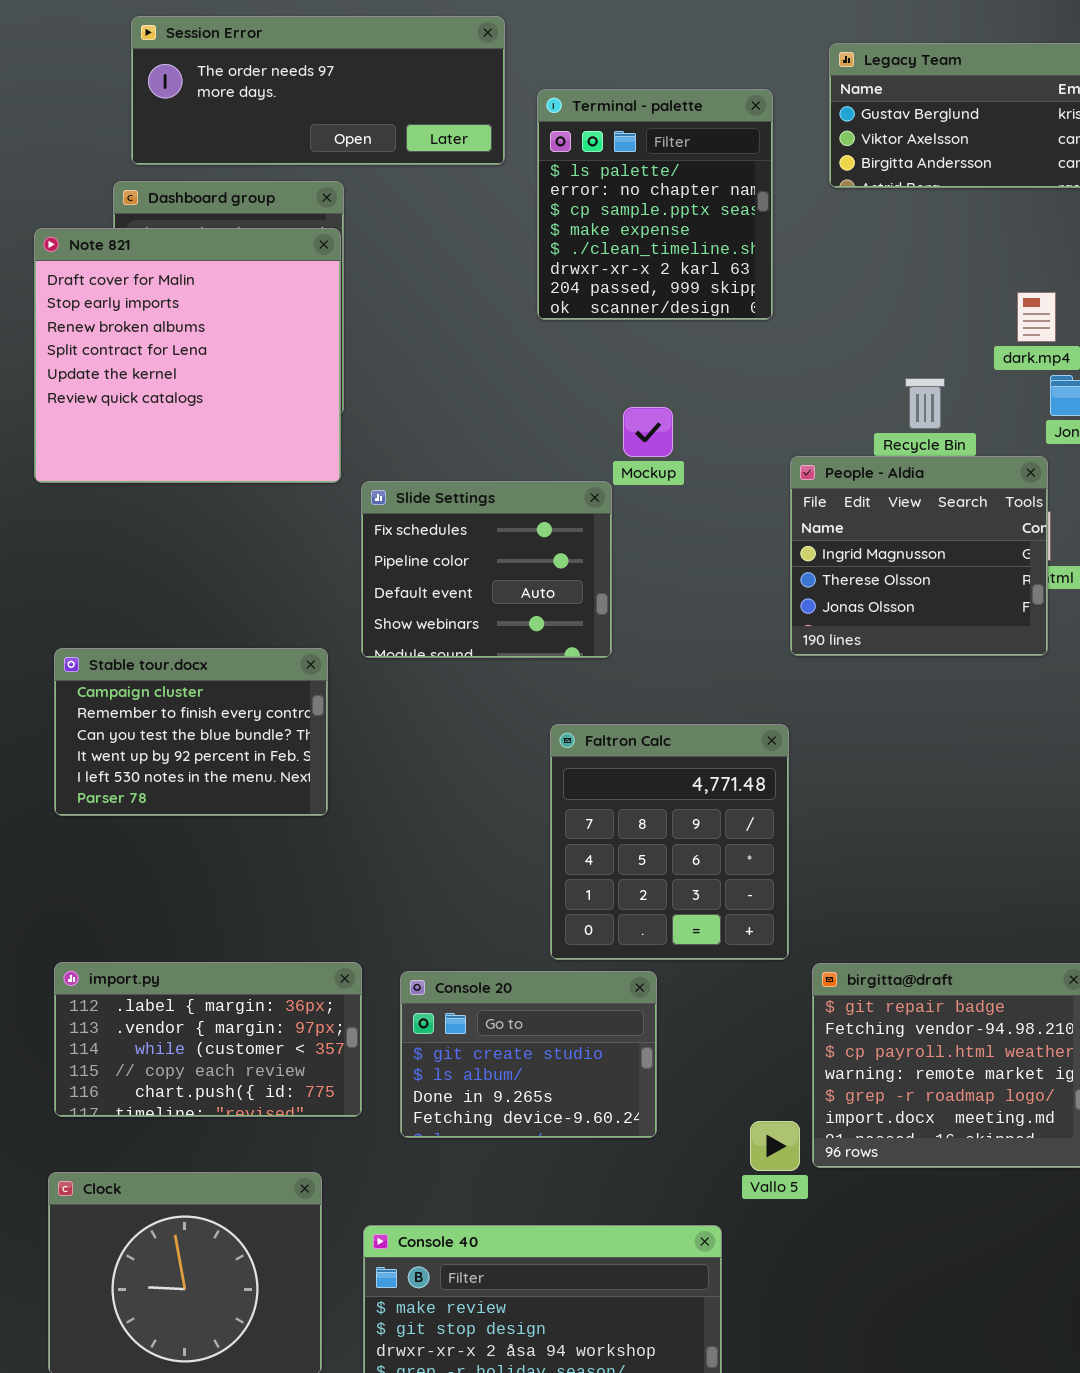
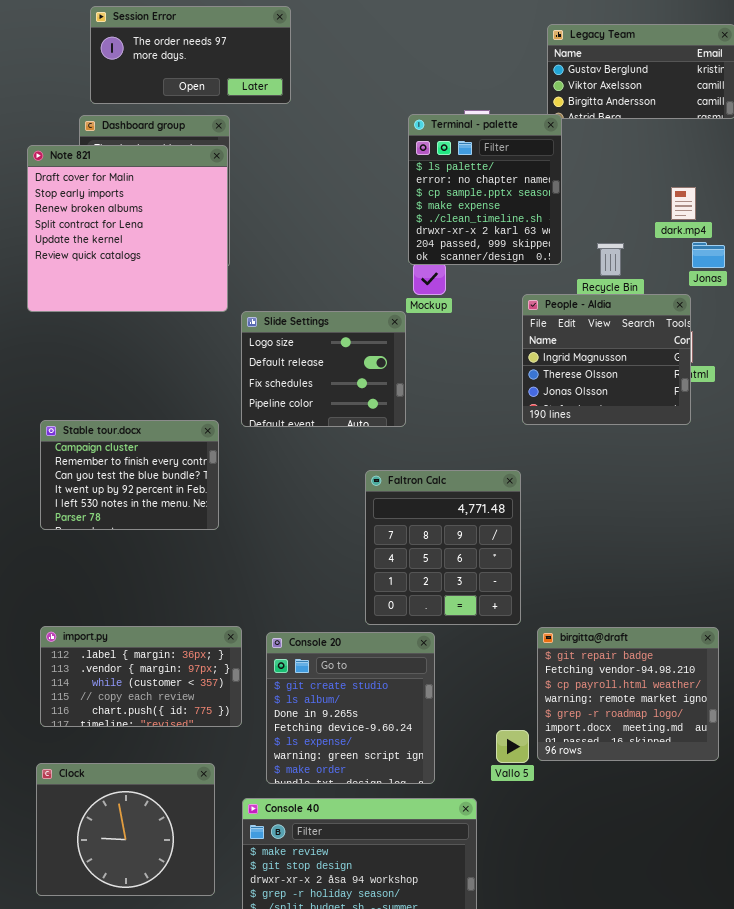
Session Error: [131,16,505,165] -> [90,6,291,104], resized
Terminal - palette: [537,89,773,320] -> [408,114,562,265], moved
Slide Settings: [361,481,612,658] -> [241,311,406,427], scrolled up 2 rows
Console 20: [400,971,657,1138] -> [266,632,435,784], resized

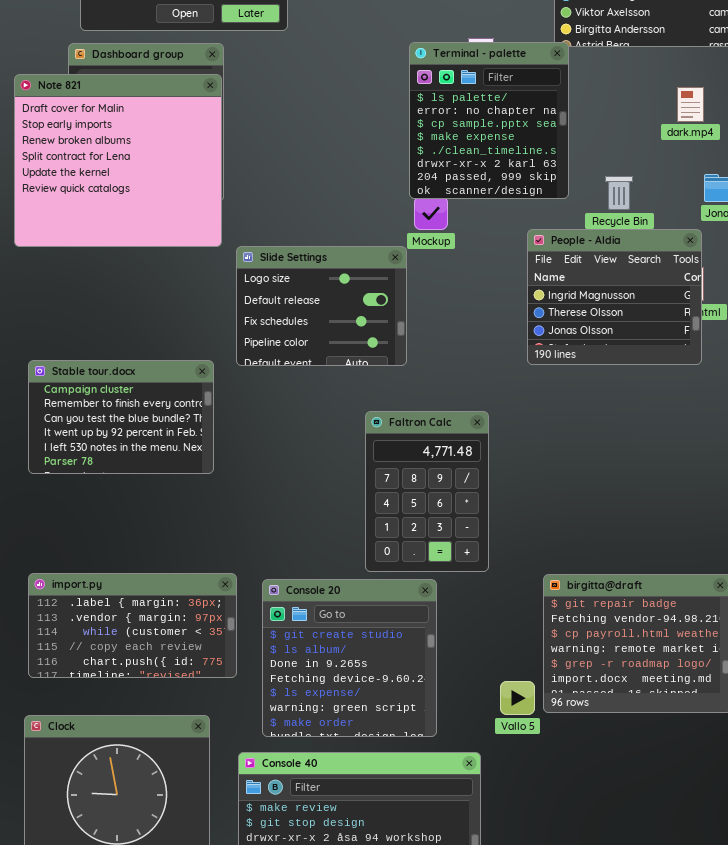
dark.mp4: [671,187,696,220] -> [677,87,704,122], moved
Faltron Calc: [365,470,521,625] -> [365,411,489,572], resized

